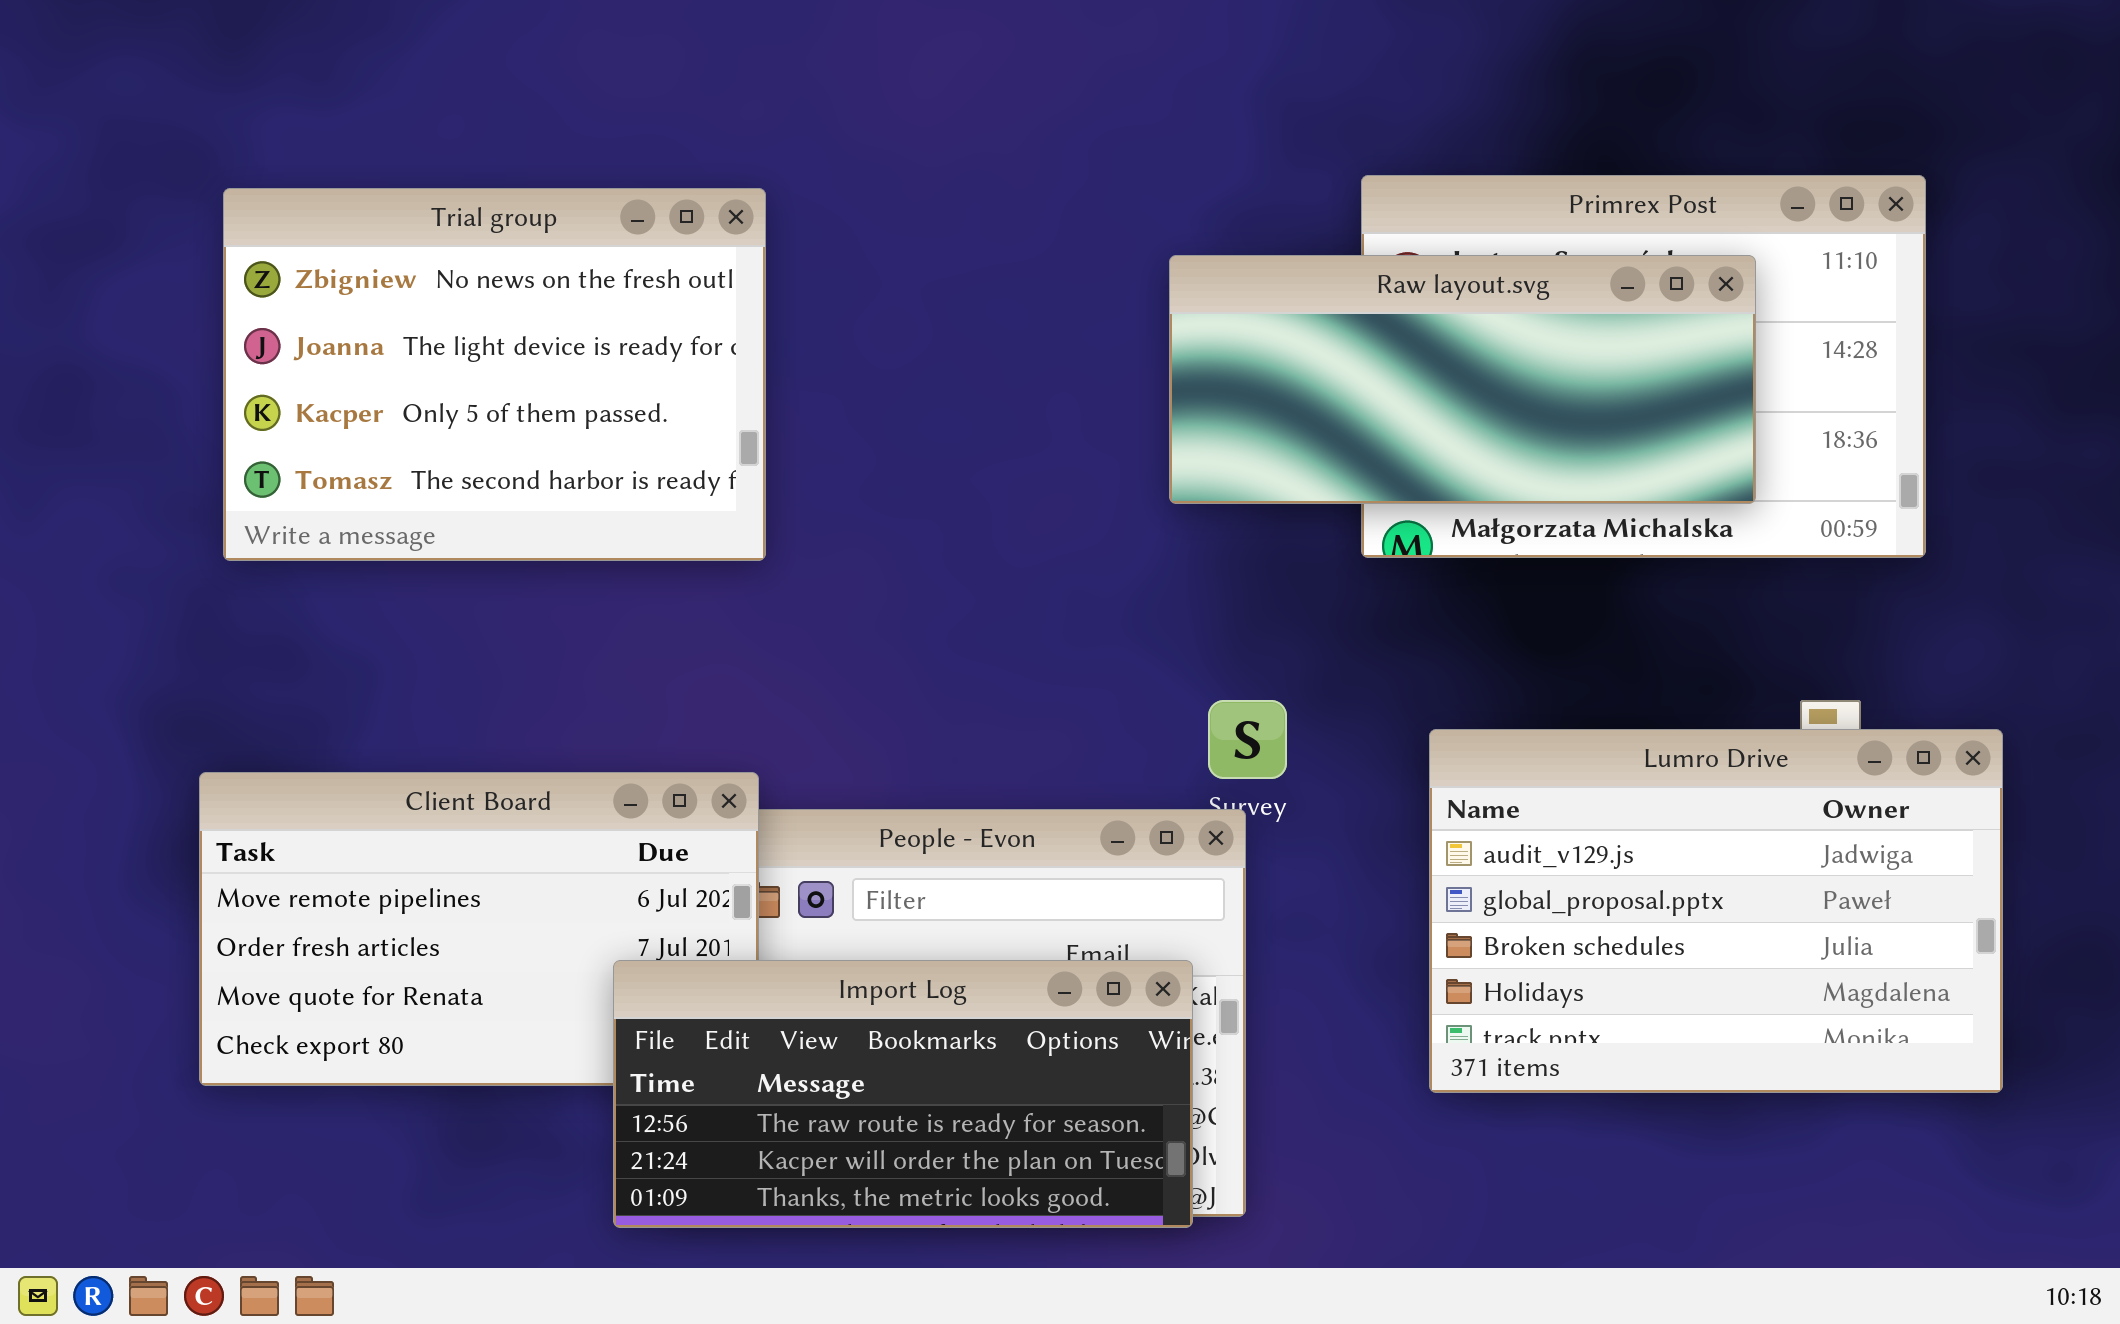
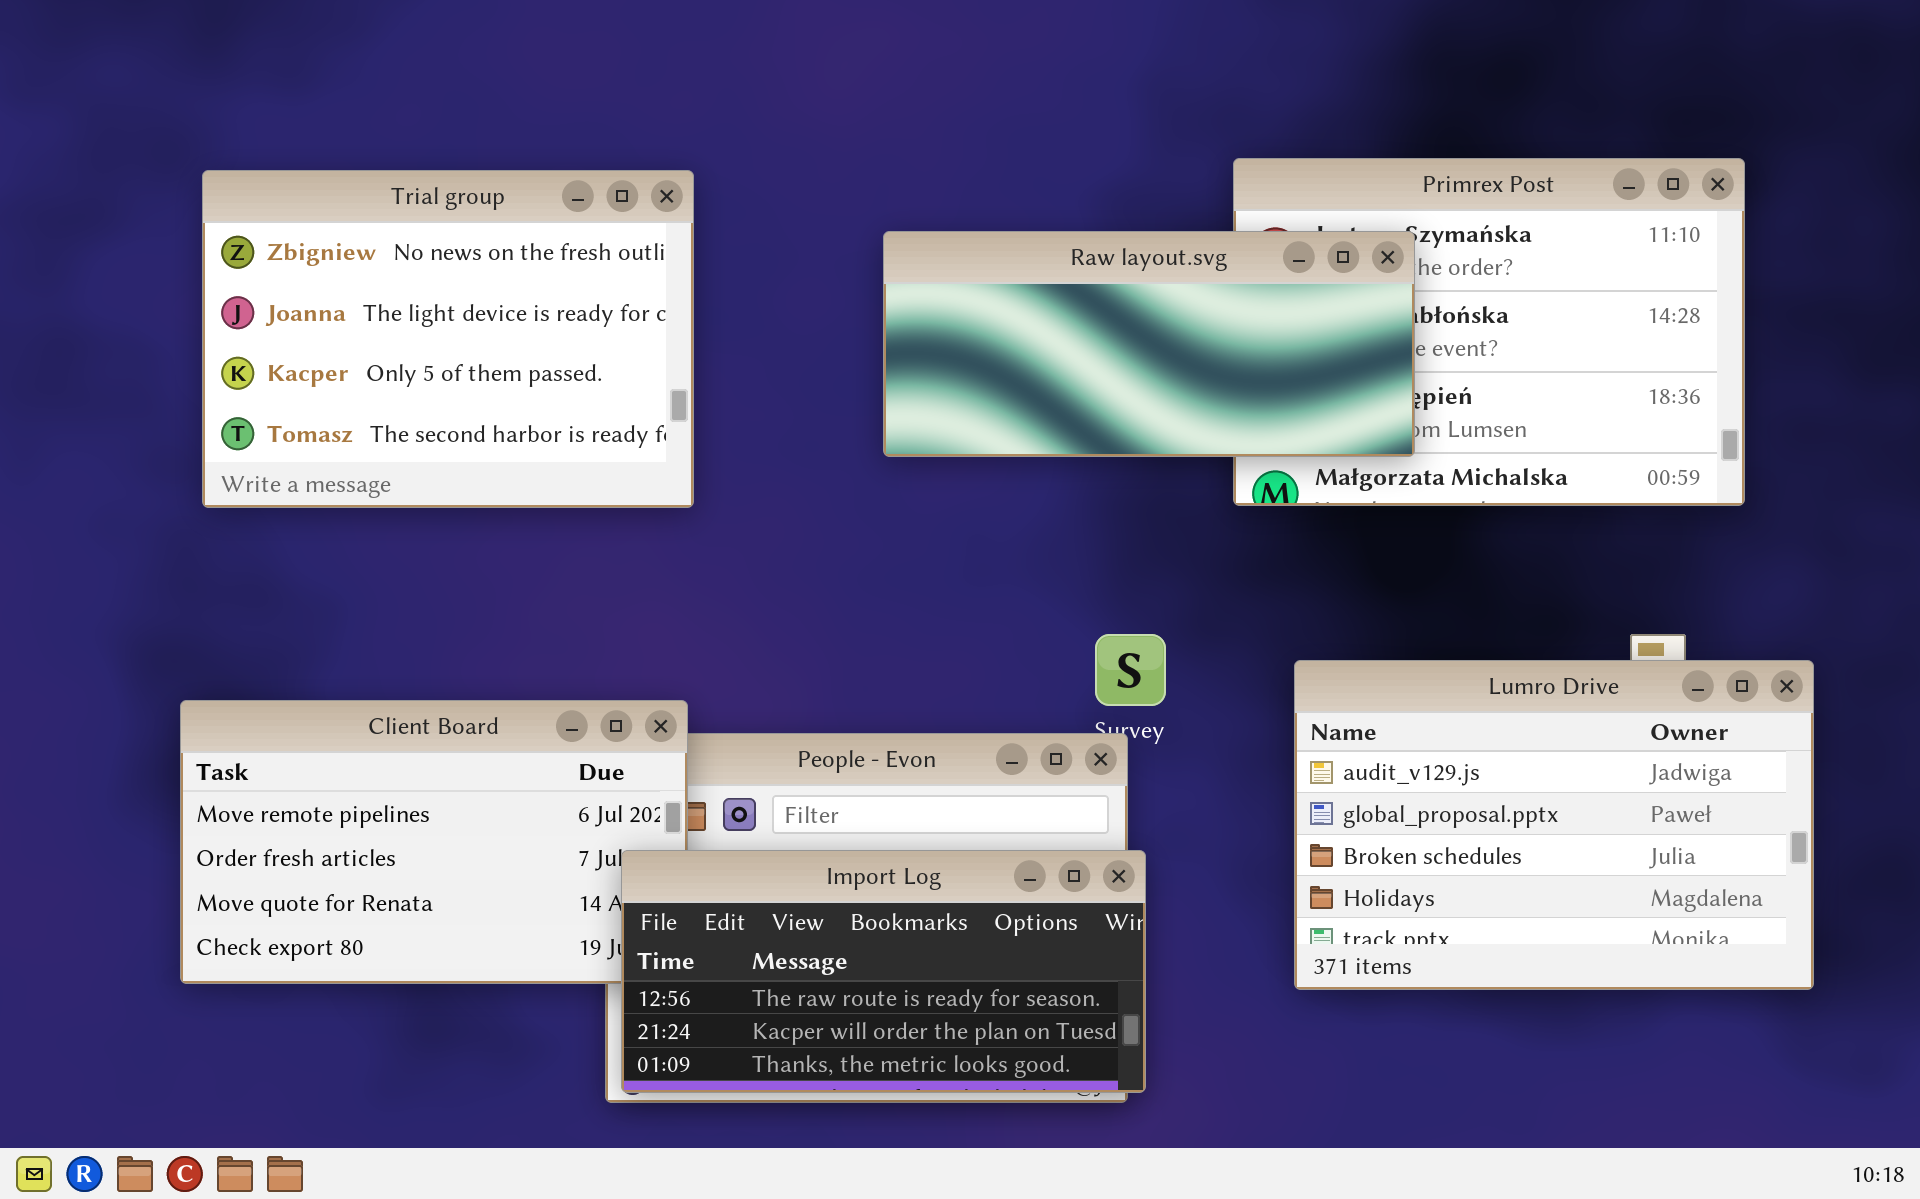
Raw layout.svg: [1169,255,1756,504] -> [883,231,1415,457], moved
Import Log: [613,960,1193,1228] -> [621,850,1146,1093], moved

